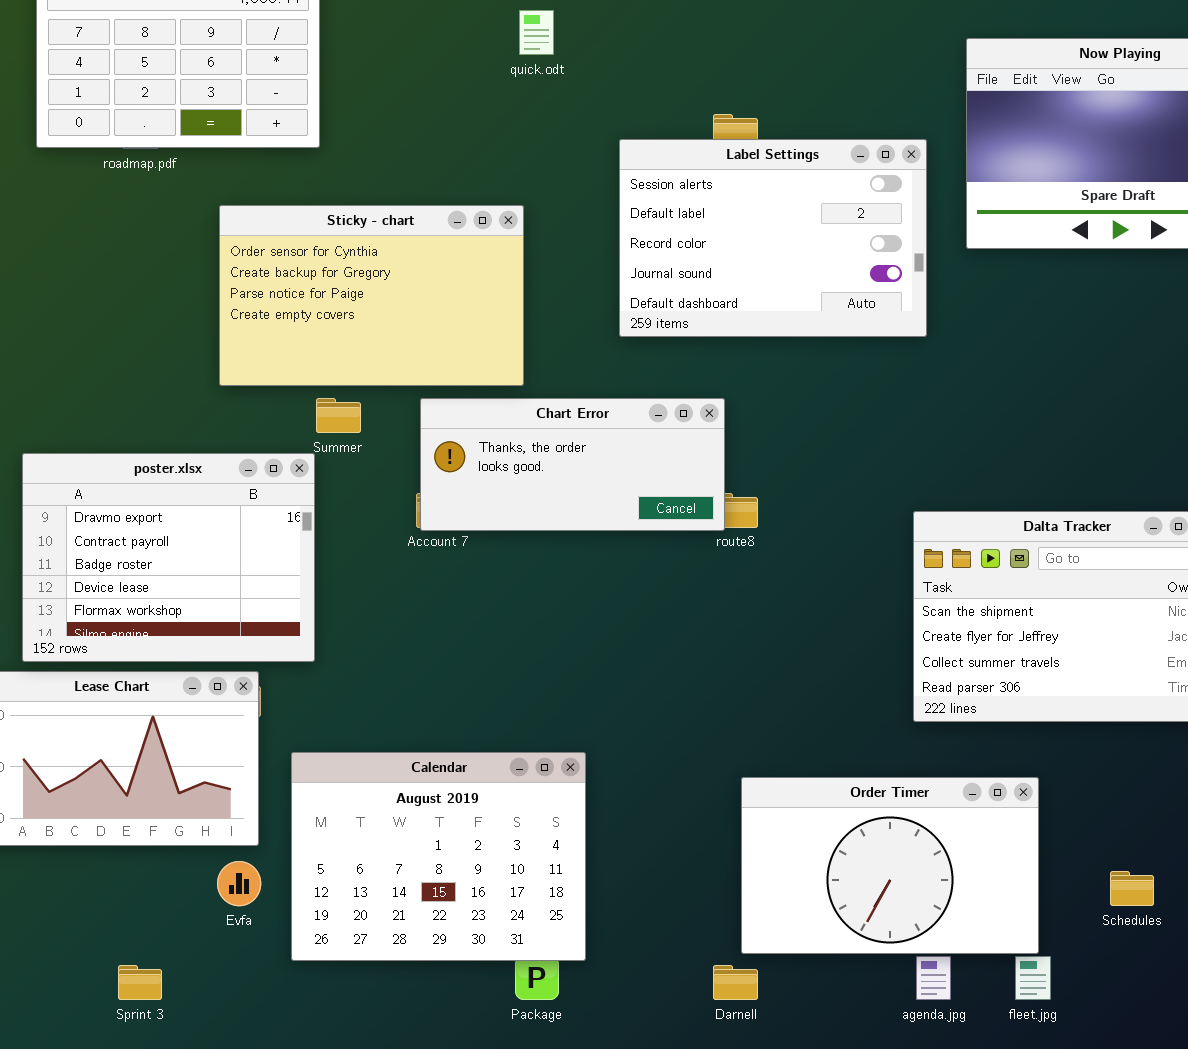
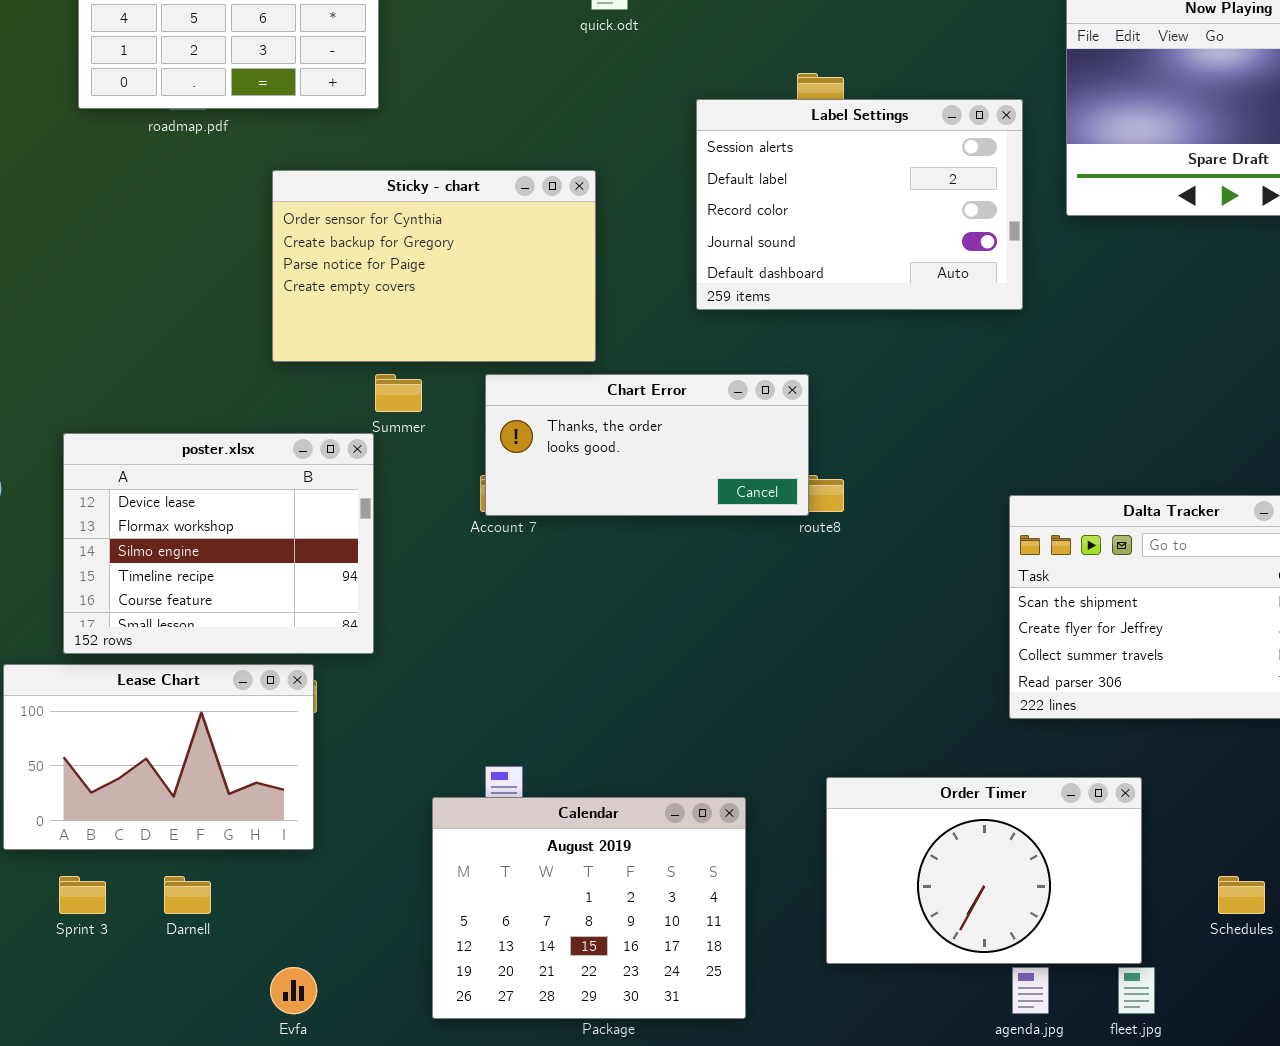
poster.xlsx: [22,453,315,662] -> [63,433,374,654], scrolled down 3 rows
Calendar: [291,752,586,961] -> [432,797,746,1019], moved
Evfa: [217,861,261,906] -> [270,967,317,1014], moved
Sprint 3: [118,965,162,1000] -> [59,876,106,914], moved
Darnell: [713,965,758,1000] -> [164,876,211,914], moved

